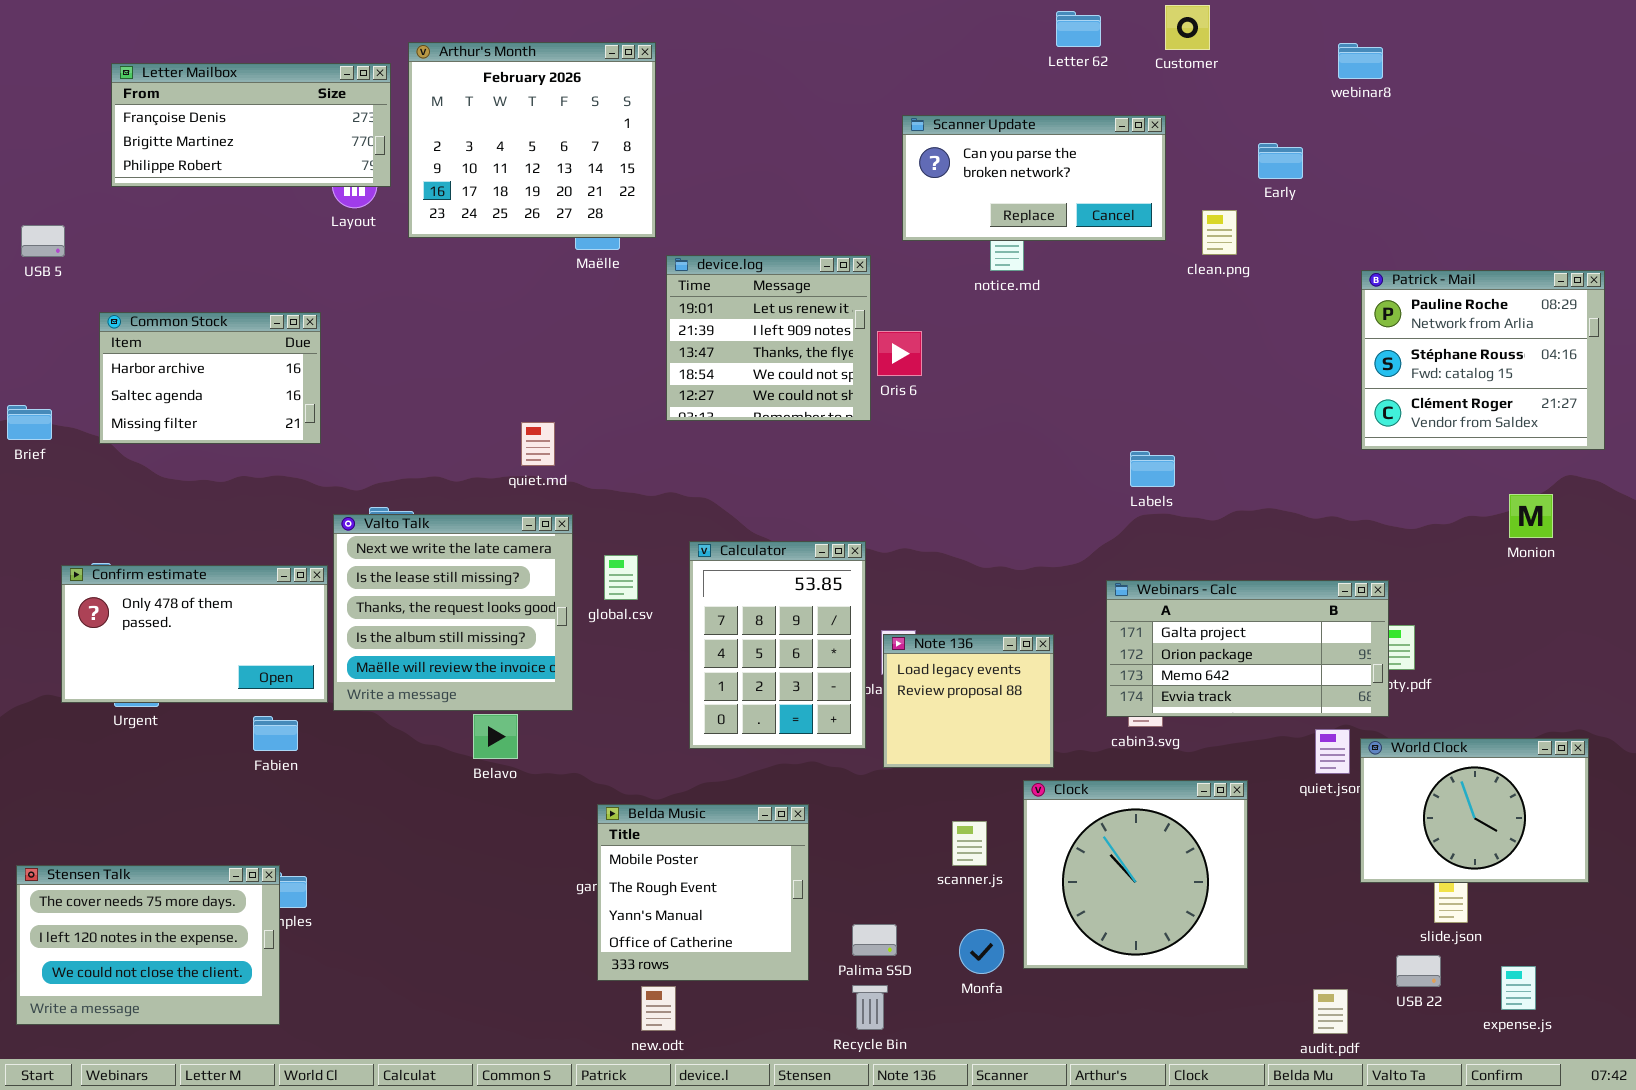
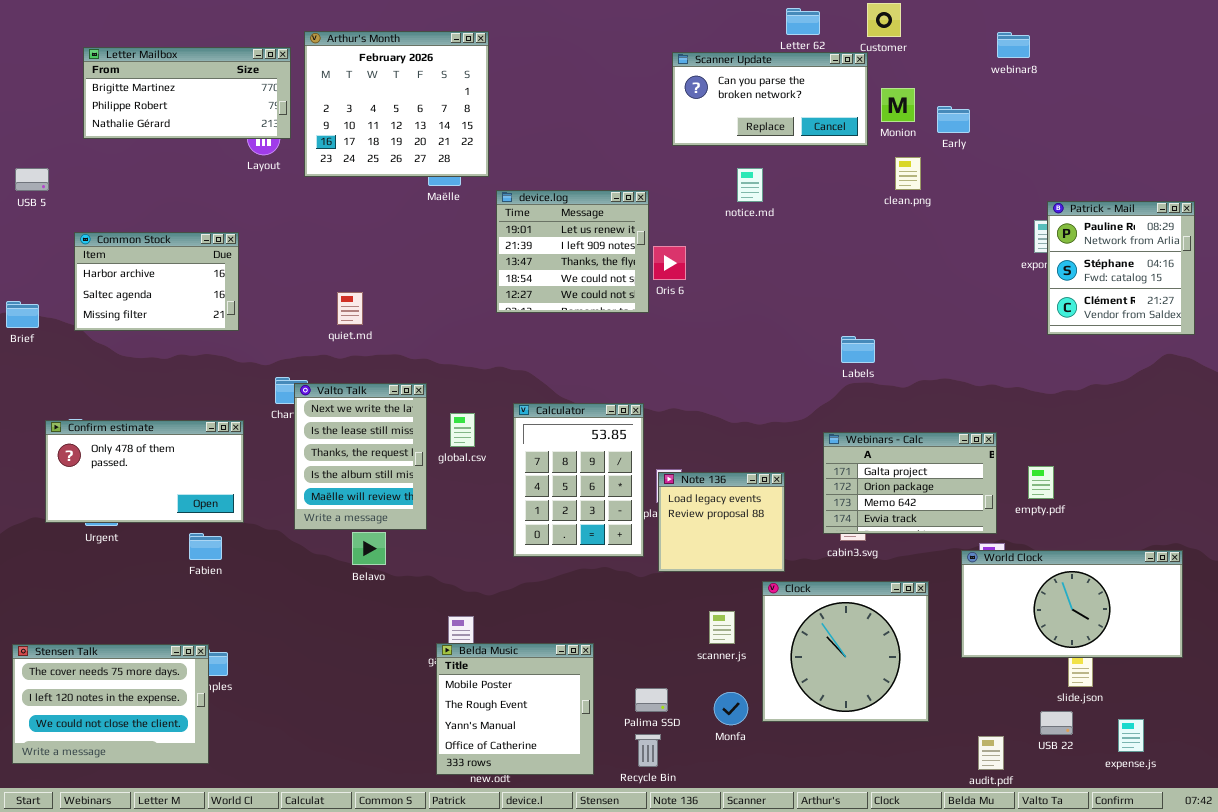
Letter Mailbox: [111,63,391,187] -> [83,47,291,139], scrolled down 1 row
Scanner Update: [902,115,1166,241] -> [672,52,868,146], moved
Patrick - Mail: [1361,270,1605,450] -> [1047,201,1195,335], resized
quiet.md: [521,422,555,466] -> [337,292,363,325], moved
Monion: [1509,494,1553,538] -> [881,88,915,122], moved
Valto Talk: [333,514,573,711] -> [294,383,427,530], resized
Webinars - Calc: [1106,580,1389,717] -> [823,432,997,534], resized
World Clock: [1360,738,1589,883] -> [961,550,1183,658], resized
Belda Music: [597,804,809,981] -> [436,643,594,775], moved

